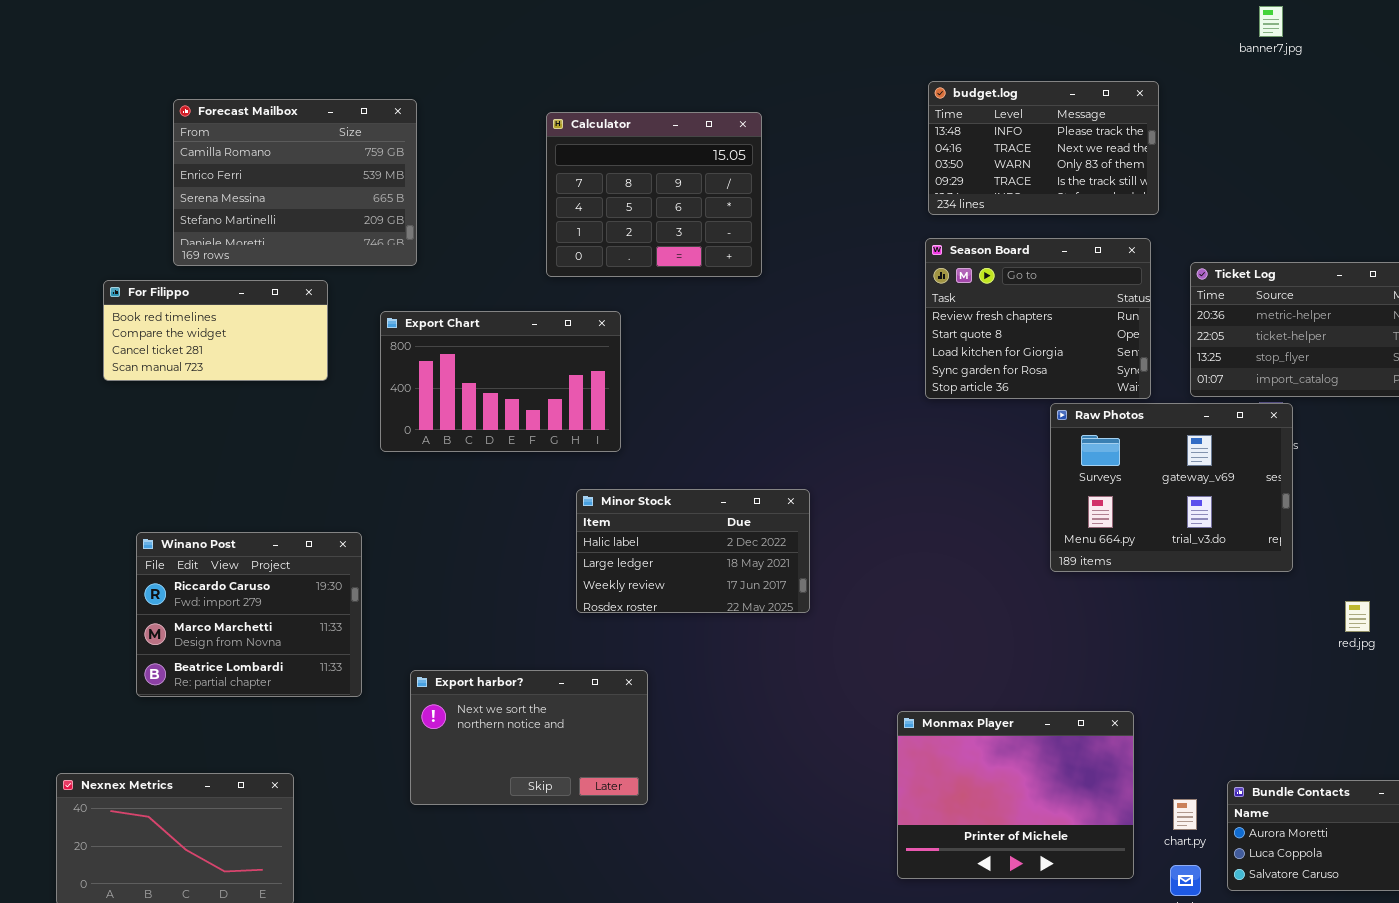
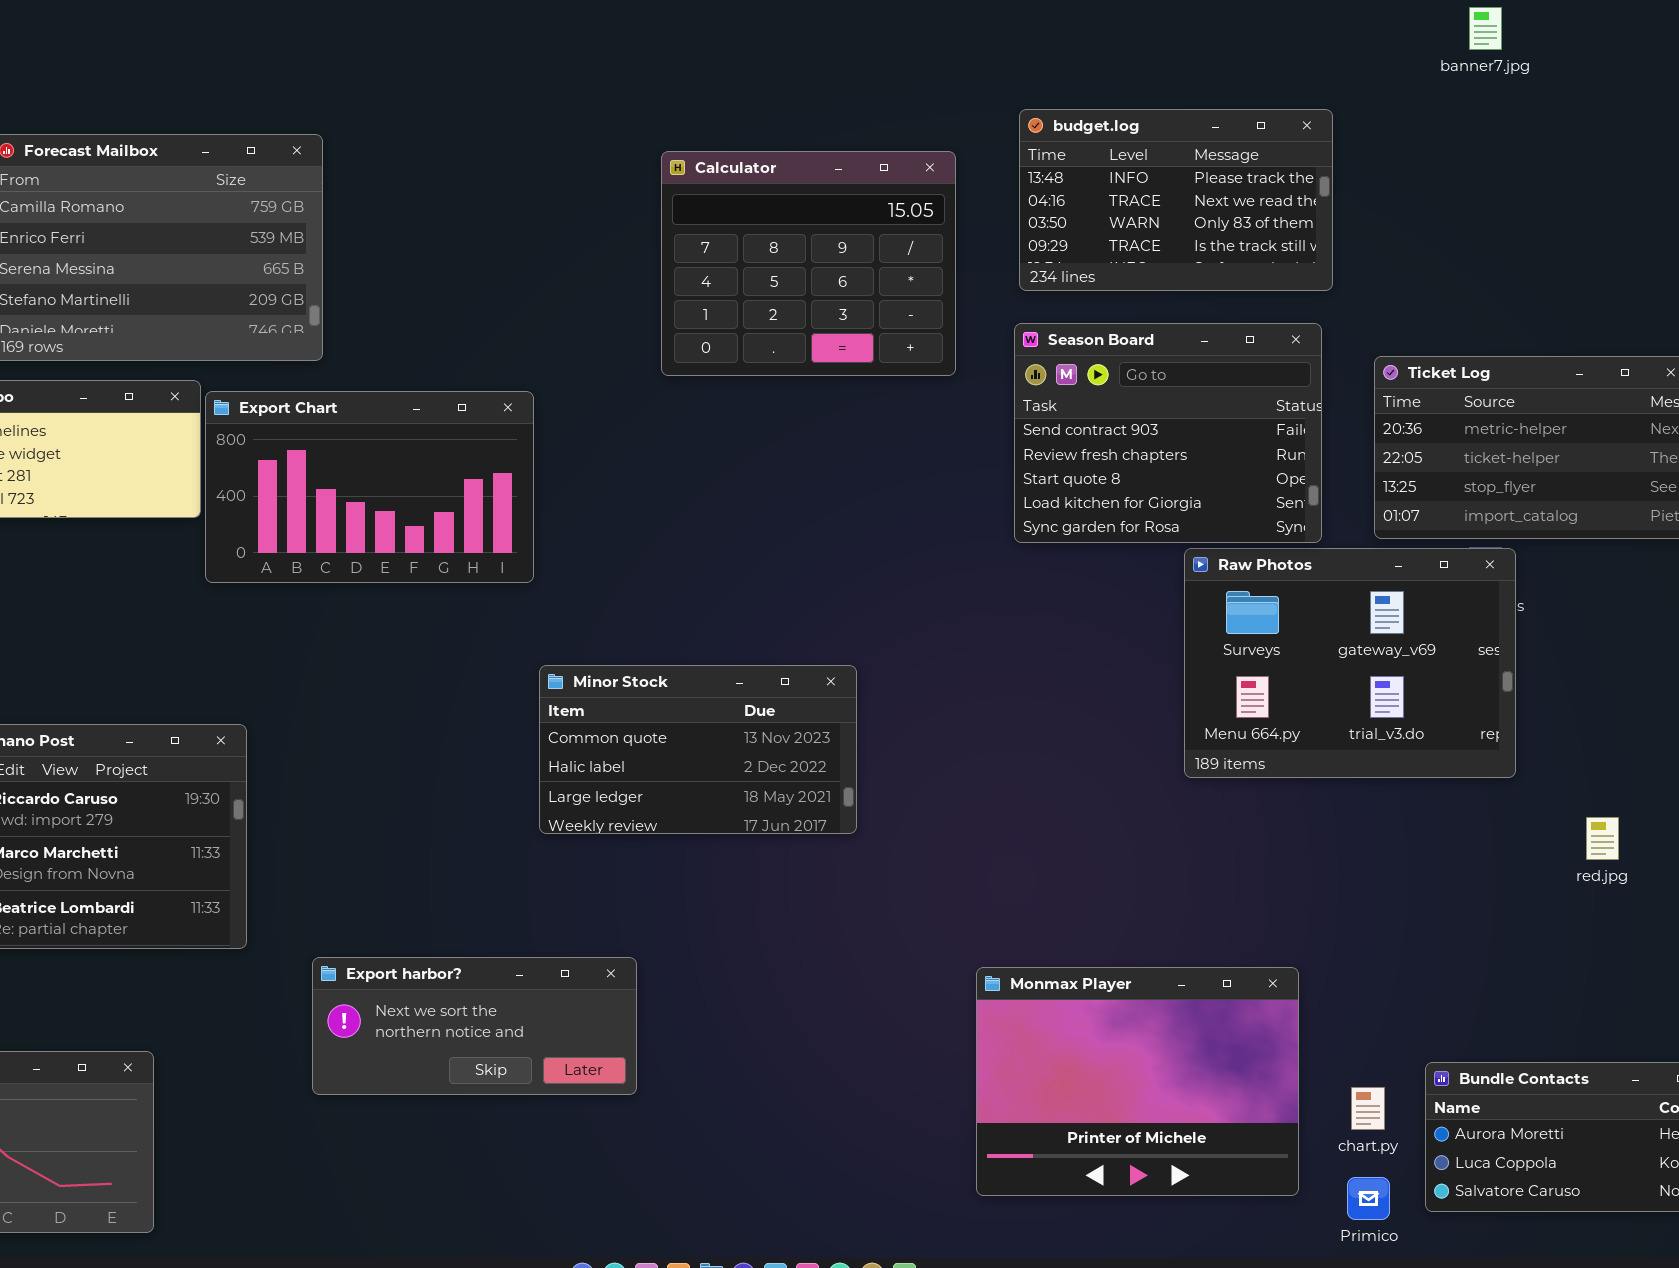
Calculator: [546,112,762,277] -> [661,151,956,376], moved
Season Board: [925,238,1151,399] -> [1014,323,1322,543], scrolled up 1 row
Export Chart: [380,311,621,452] -> [205,391,534,583], moved
Minor Stock: [576,489,810,613] -> [539,665,857,834], scrolled up 1 row
Export harbor?: [410,670,648,805] -> [312,957,637,1095], resized

